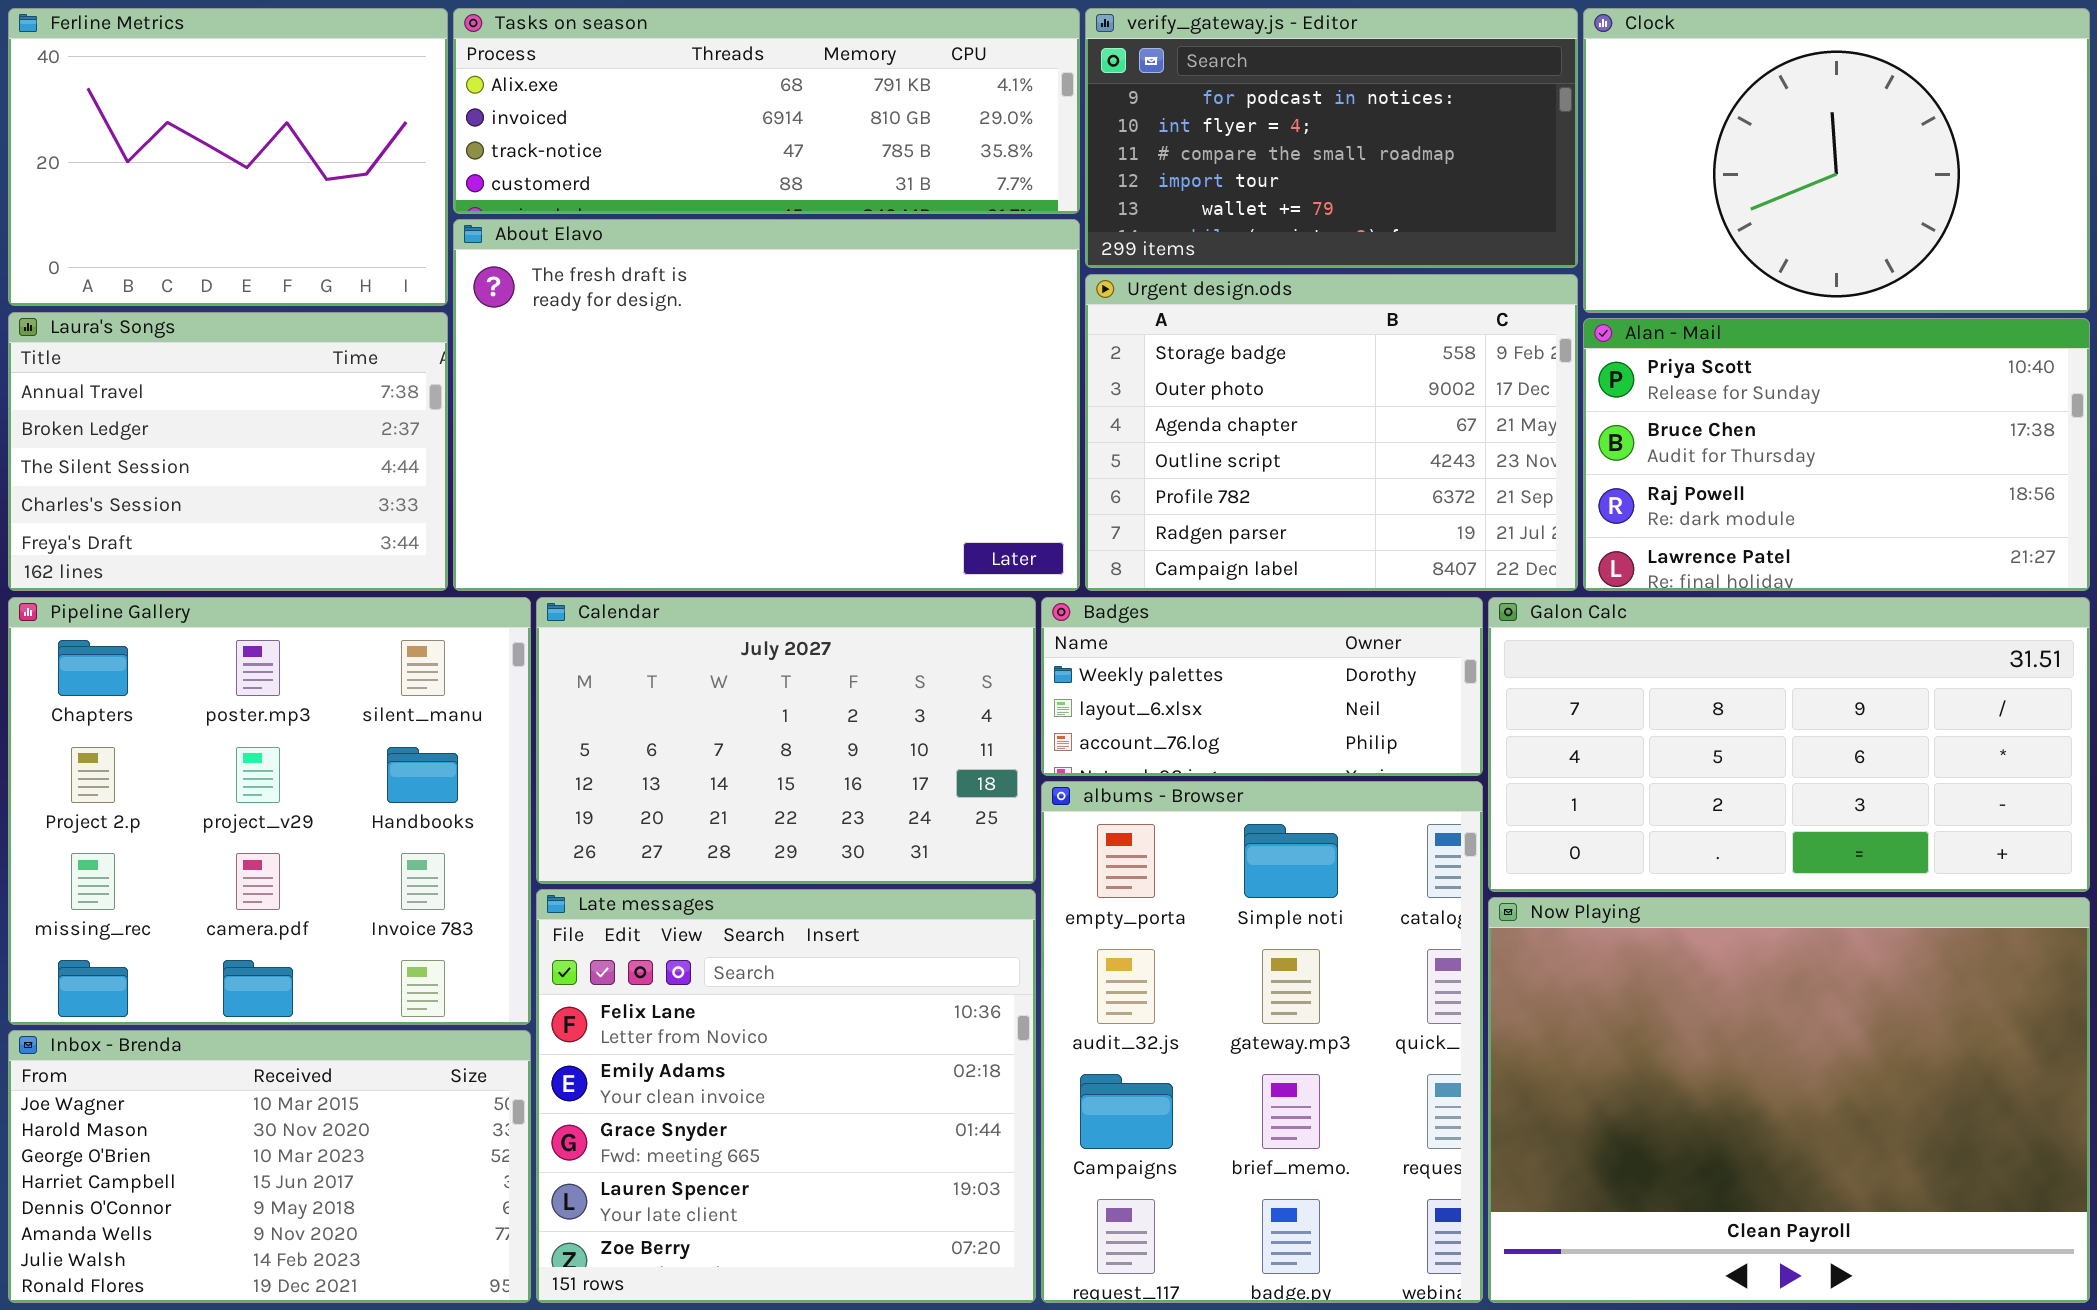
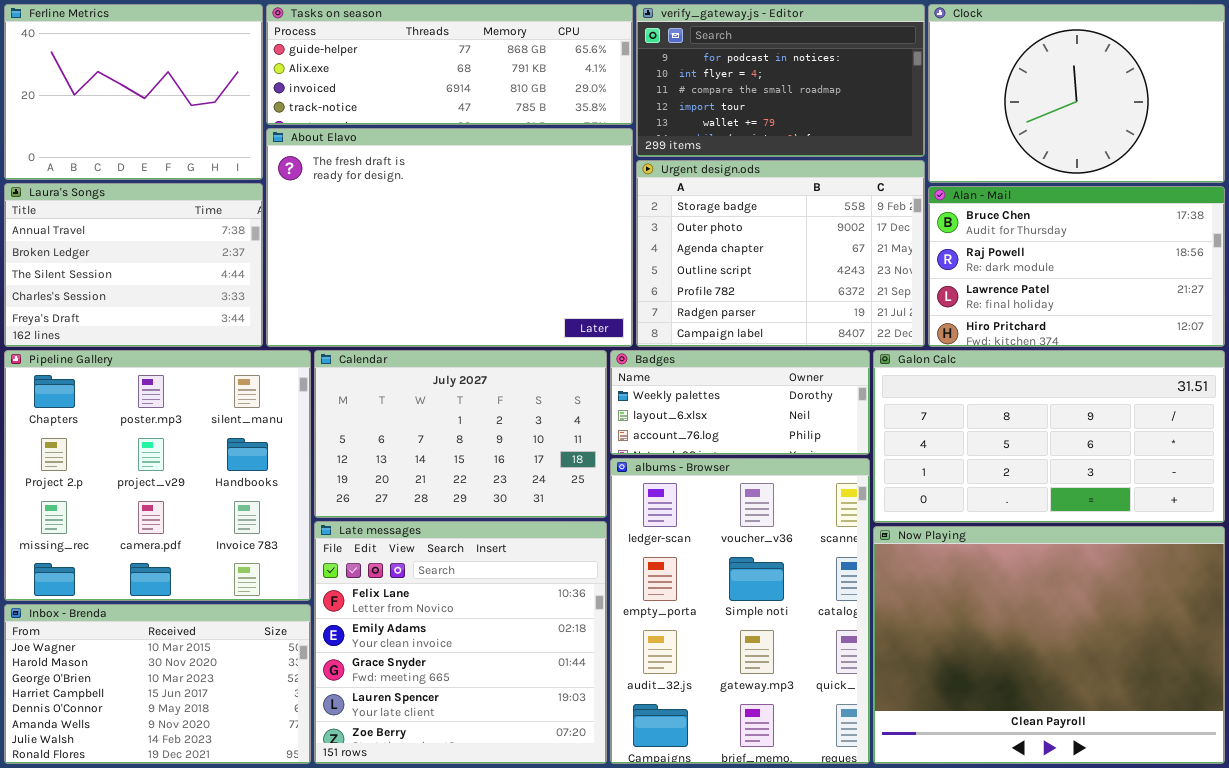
Tasks on season: [453,8,1080,214] -> [266,4,633,125], scrolled up 1 row
Alan - Mail: [1583,318,2090,591] -> [928,186,1225,347], scrolled down 1 row
albums - Browser: [1041,781,1483,1303] -> [610,458,870,764], scrolled up 1 row

